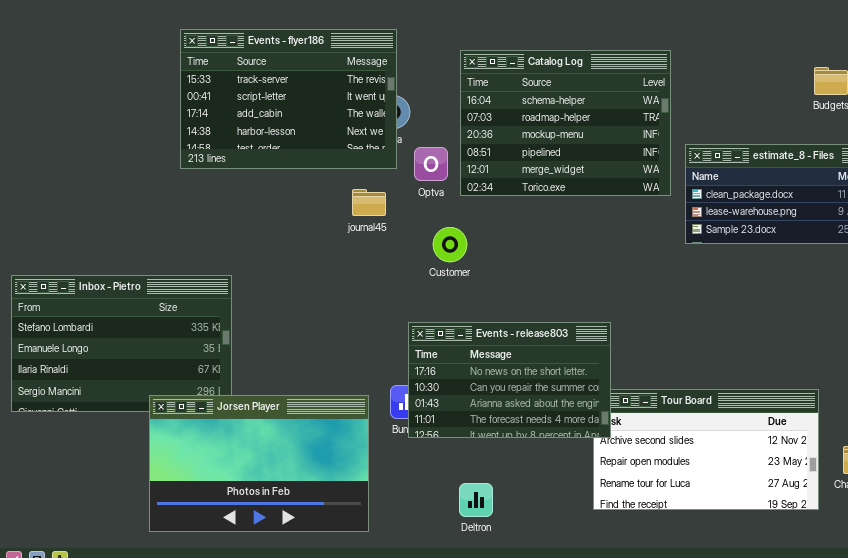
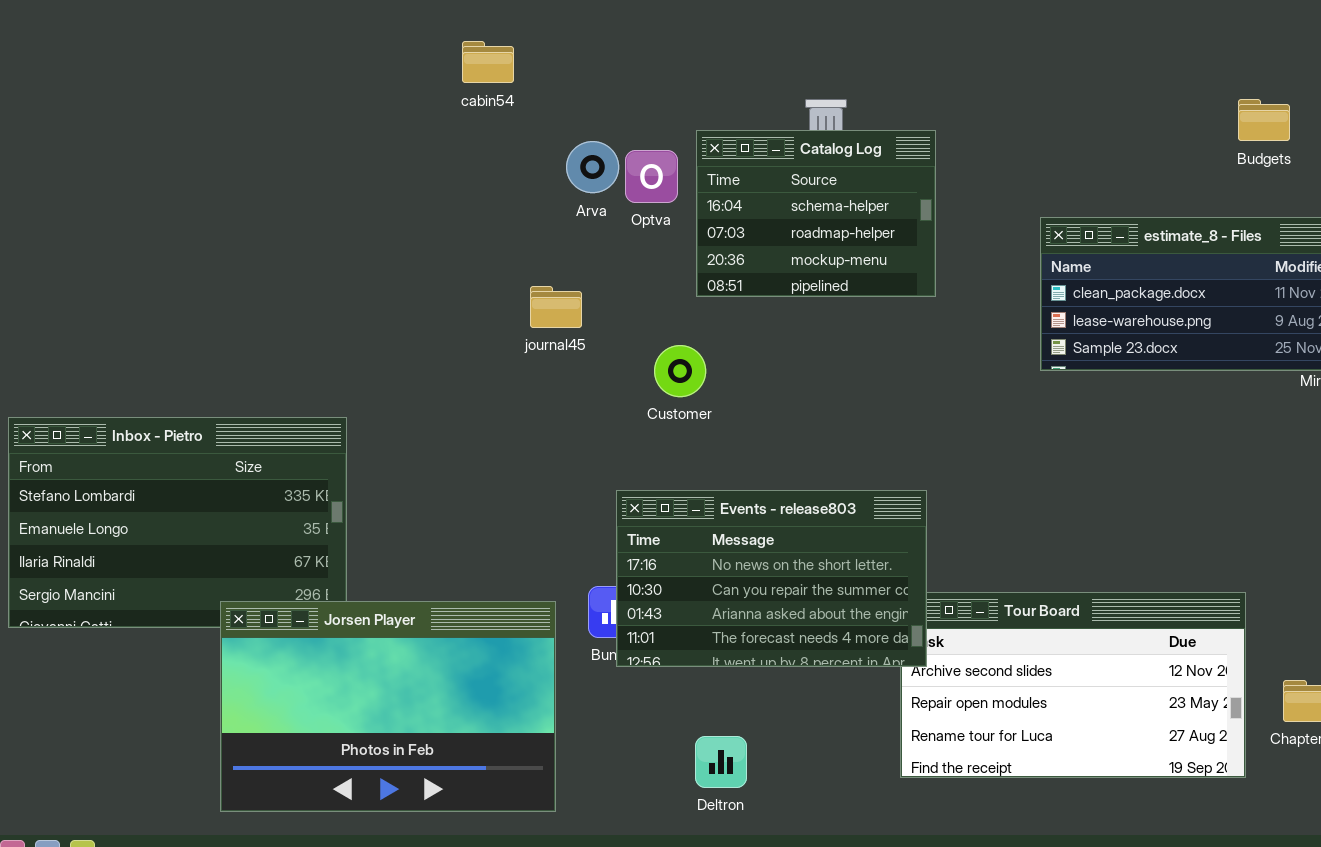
Events - flyer186: [180,29,397,169] -> none, closed
Catalog Log: [460,50,671,196] -> [696,130,936,297], resized
Optva: [414,147,448,181] -> [625,150,678,203], moved

